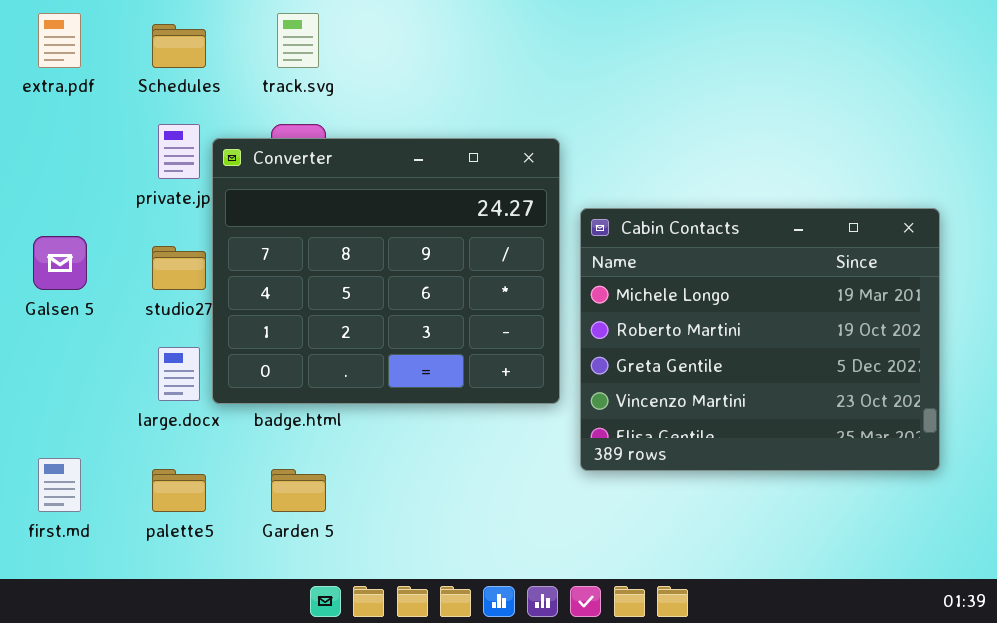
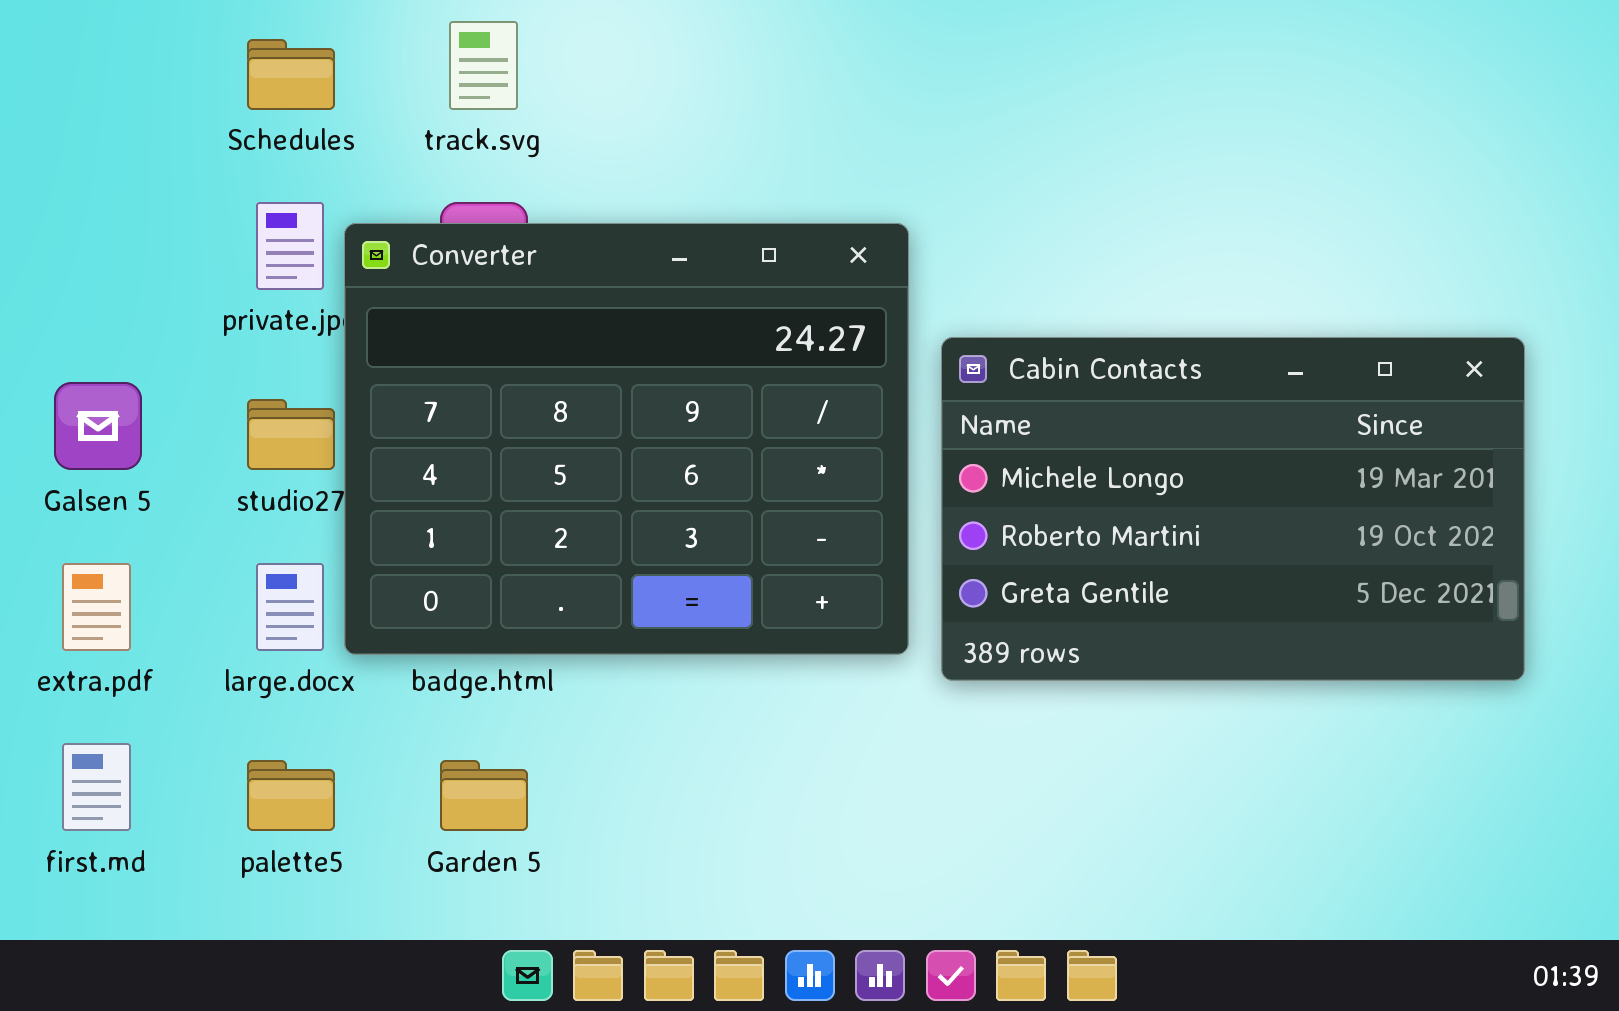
extra.pdf: [38,13,81,68] -> [62,563,131,651], moved
Cabin Contacts: [580,208,940,471] -> [941,337,1525,681], resized

